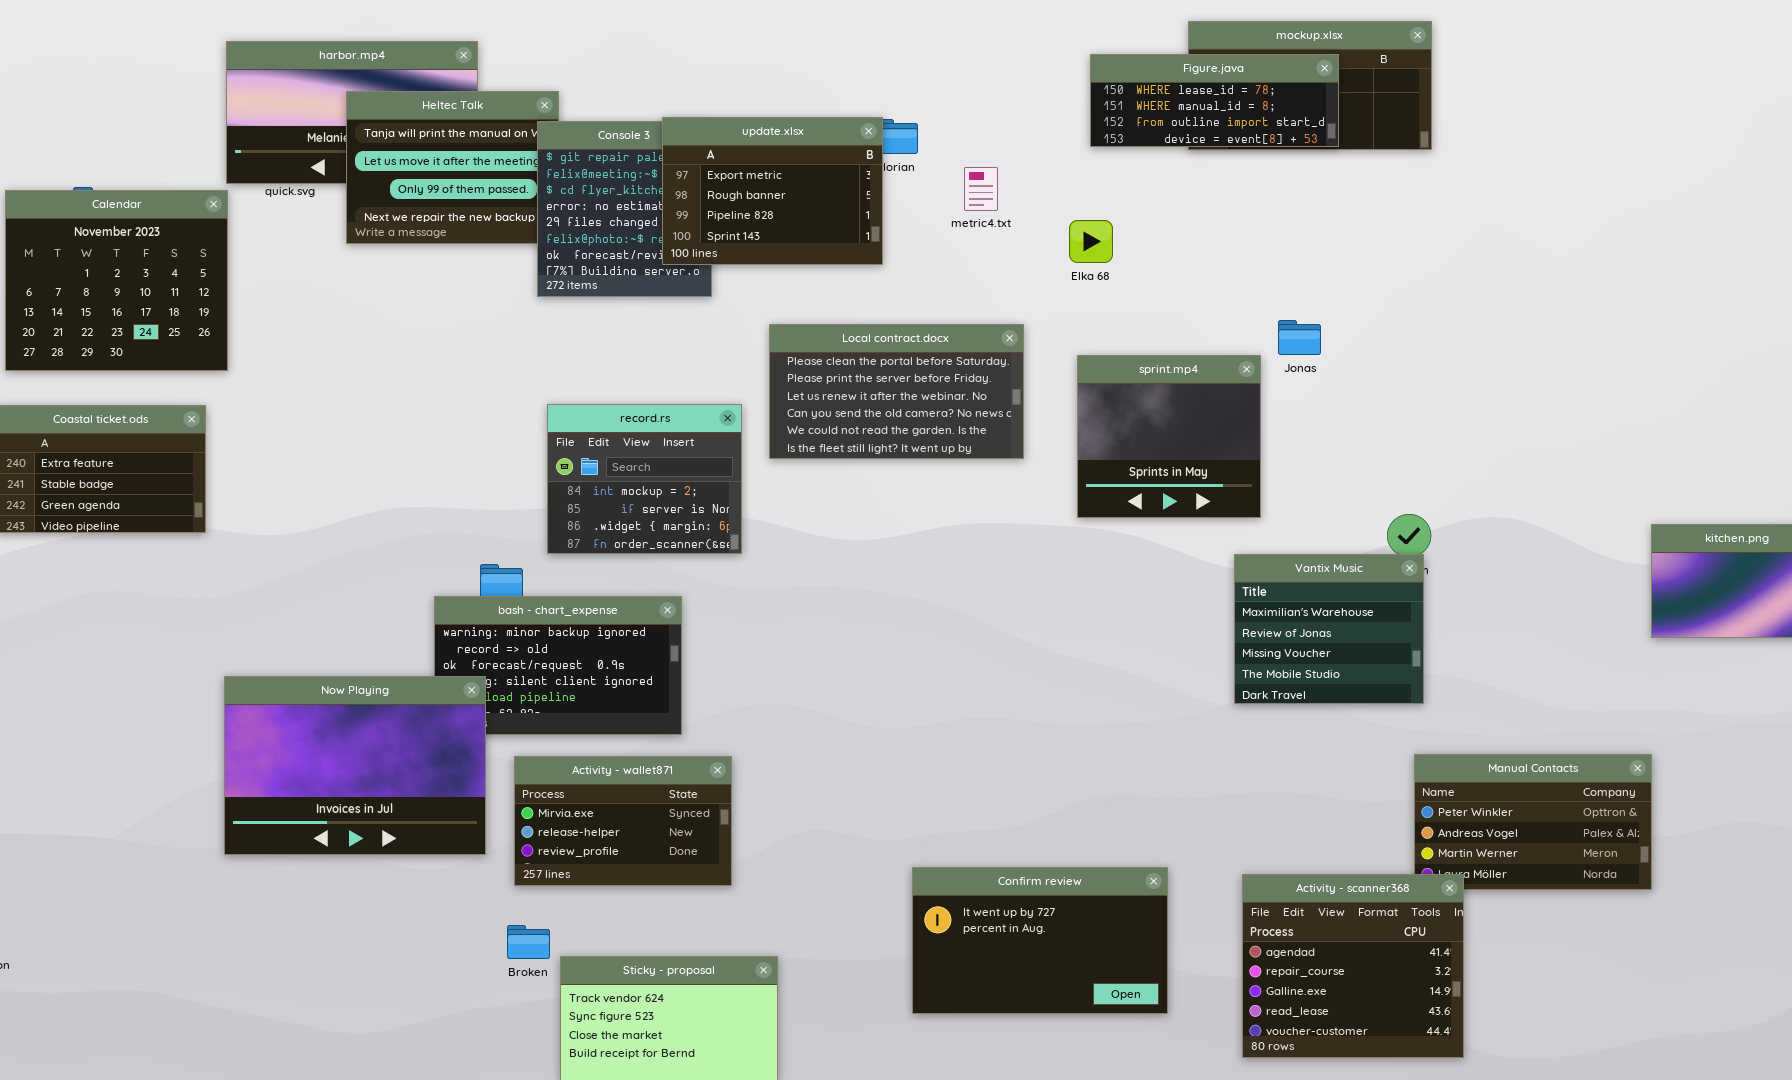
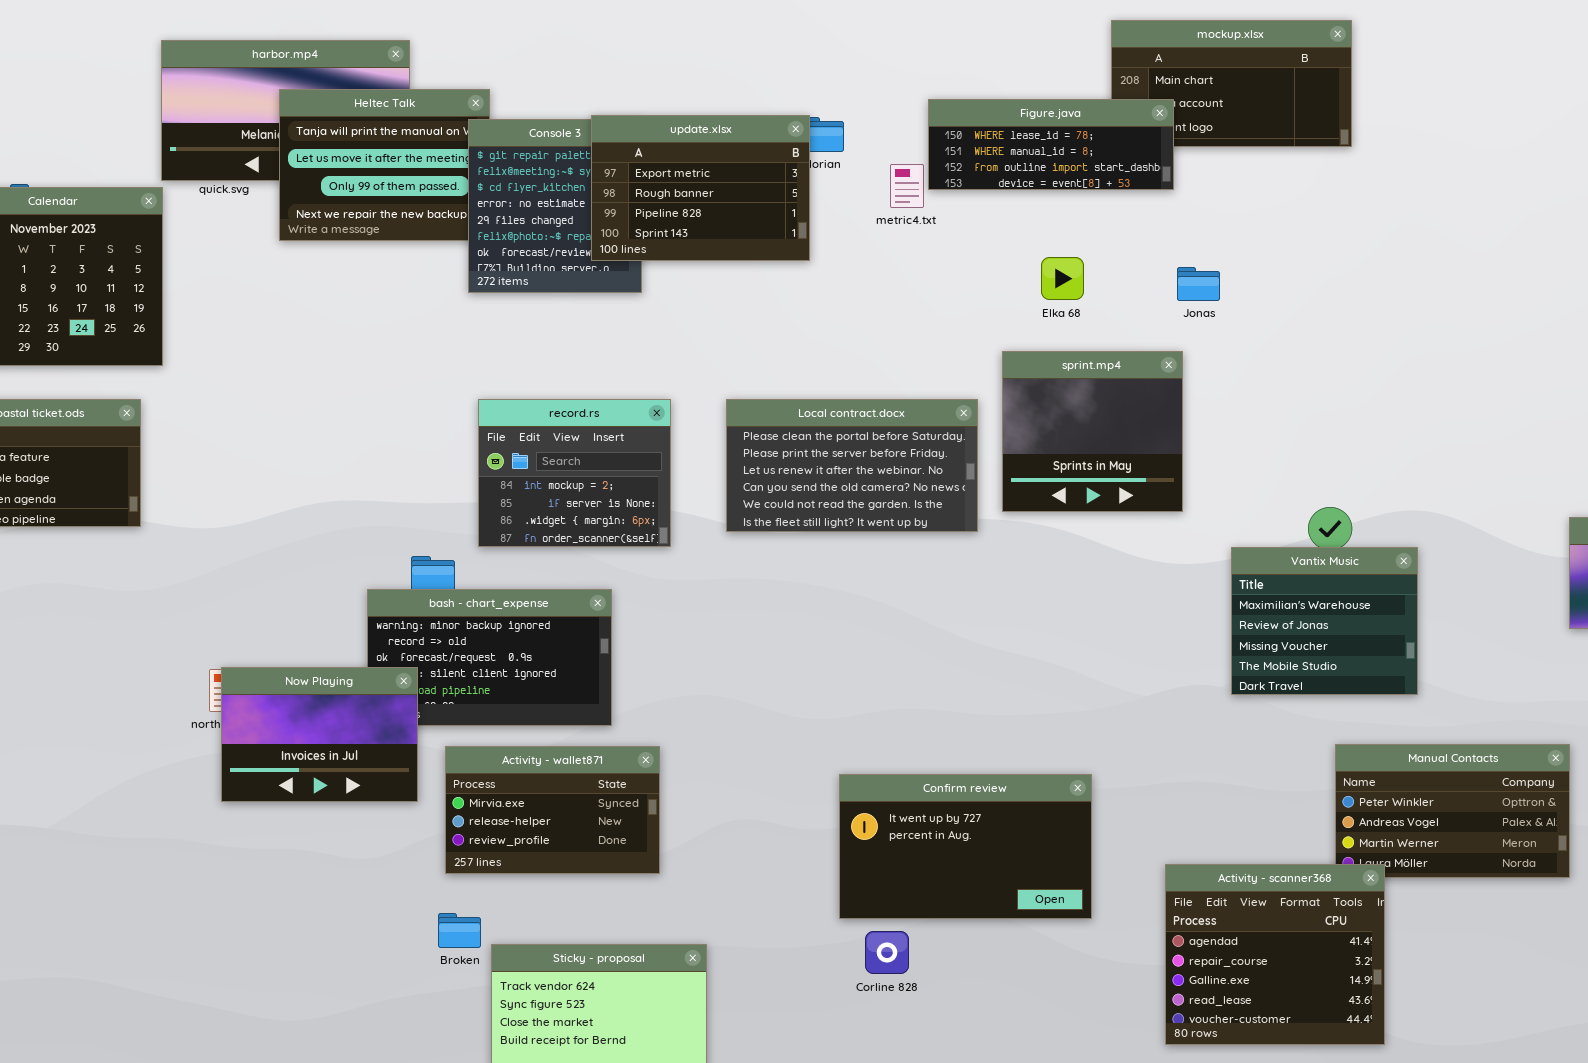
Figure.java: [1090,54,1339,147] -> [928,99,1174,190], moved
Elka 68: [1069,220,1113,263] -> [1041,257,1084,300], moved
Jonas: [1278,320,1321,355] -> [1177,267,1220,301], moved
Local contract.docx: [769,324,1024,459] -> [726,399,978,532], moved
Vantix Music: [1234,554,1424,704] -> [1231,547,1418,695], moved
Now Playing: [224,676,486,855] -> [221,667,418,802], resized
Confirm review: [912,867,1168,1014] -> [839,774,1092,919], moved

